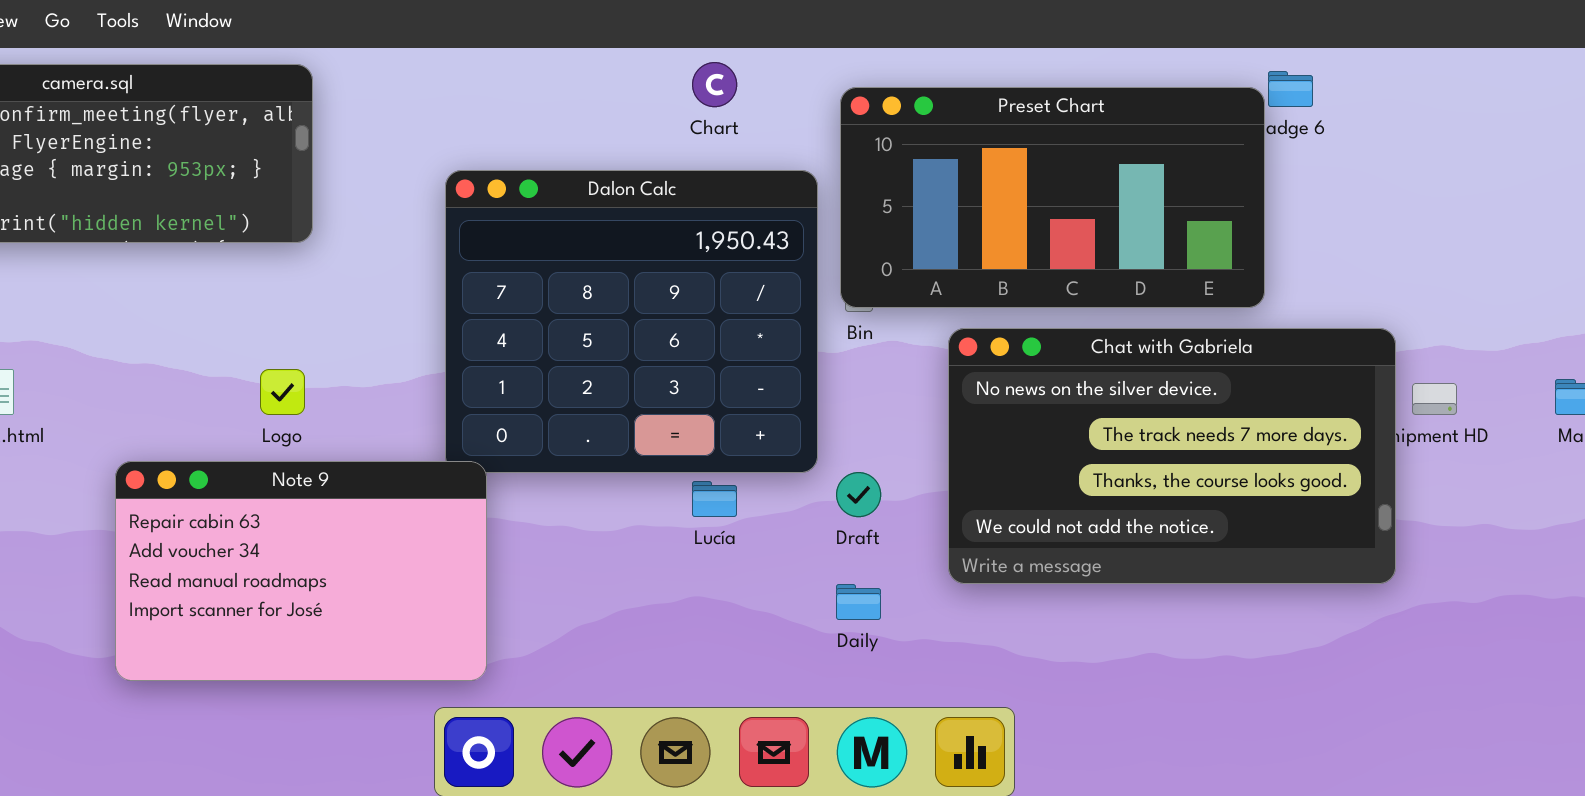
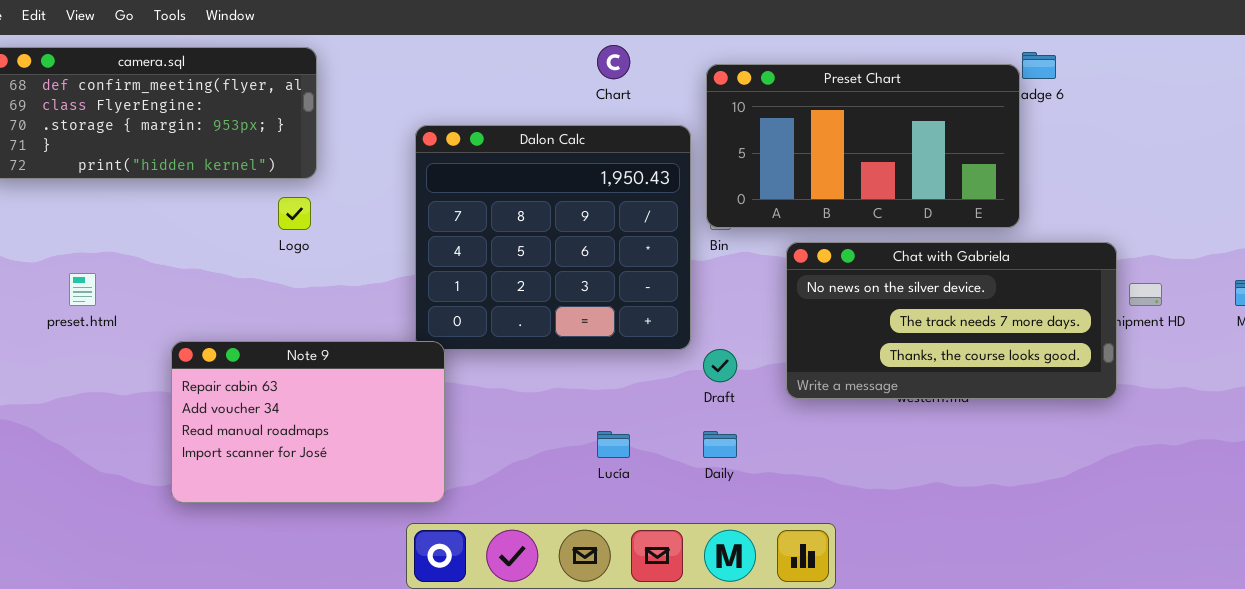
Chat with Gabriela: [948,328,1396,584] -> [786,242,1117,399], resized
Logo: [260,369,305,415] -> [278,197,311,230], moved
Lucía: [692,481,737,517] -> [597,431,630,458], moved

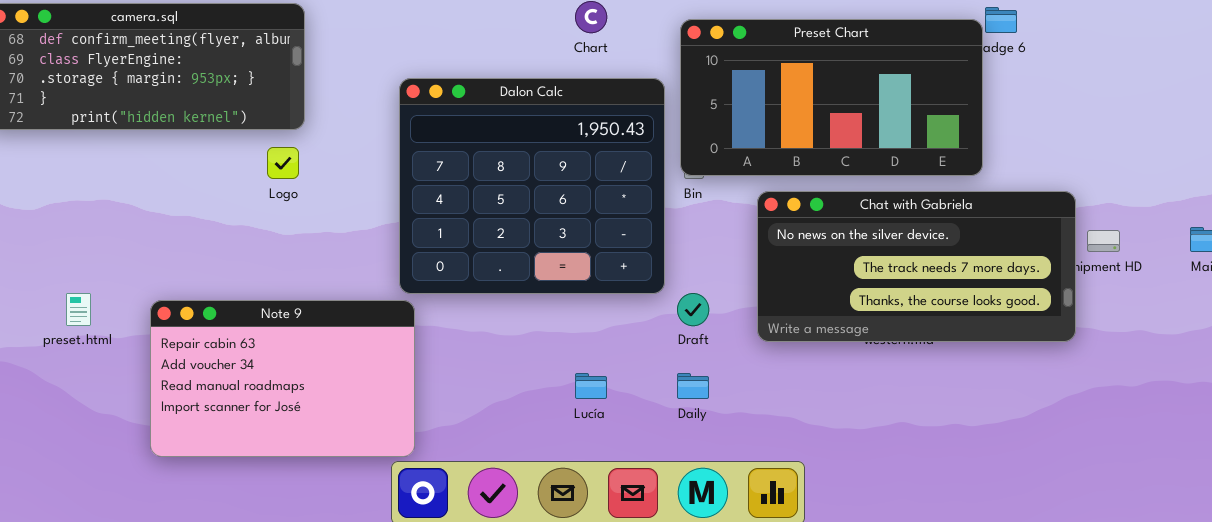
preset.html: [69,273,96,306] -> [66,293,91,326], moved
Note 9: [171,341,445,503] -> [150,300,415,457], moved

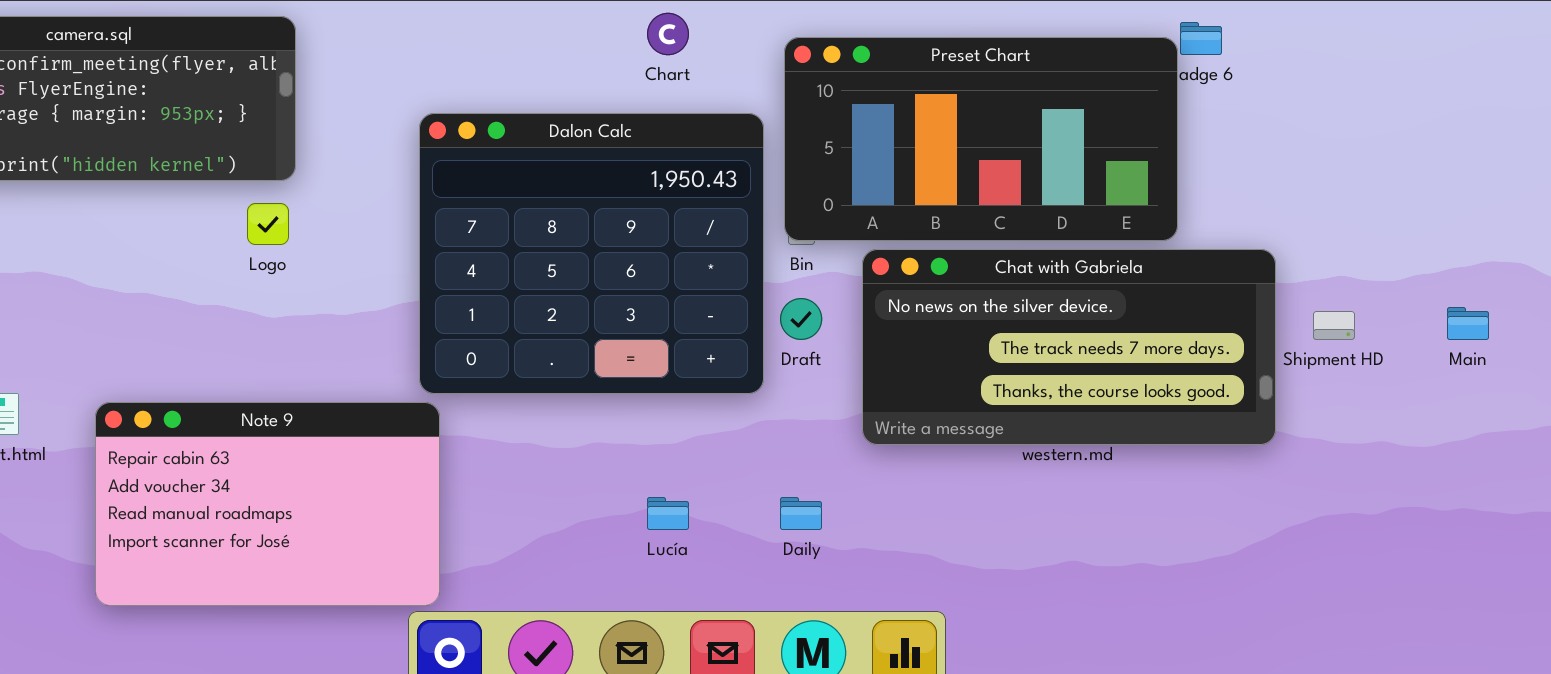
Chat with Gabriela: [757,191,1076,342] -> [862,249,1276,445], moved
Draft: [677,293,709,326] -> [780,298,822,340], moved

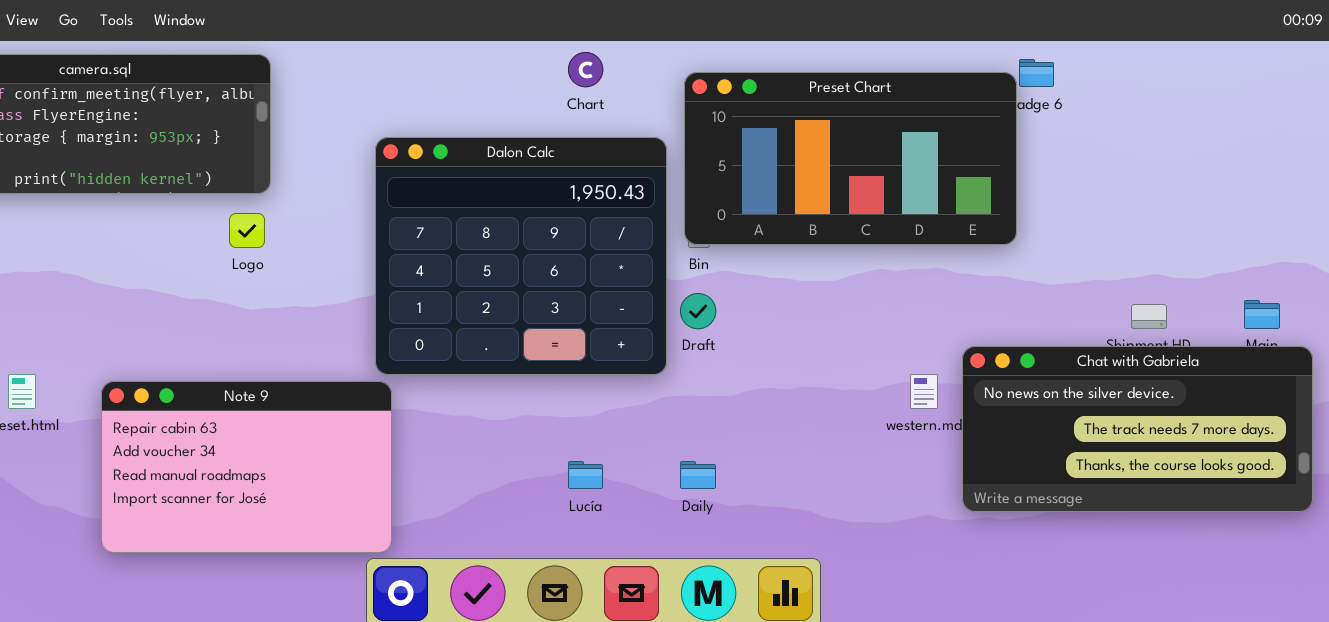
Chat with Gabriela: [862,249,1276,445] -> [962,346,1313,512], moved

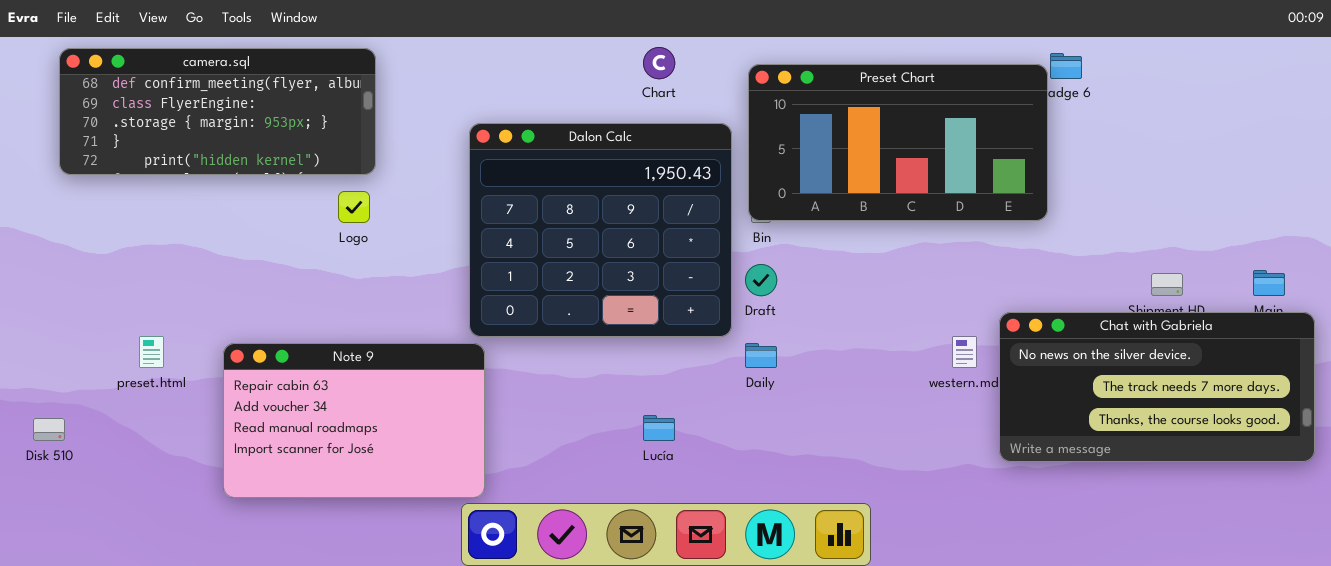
Daily: [680,461,716,489] -> [745,343,777,368], moved

